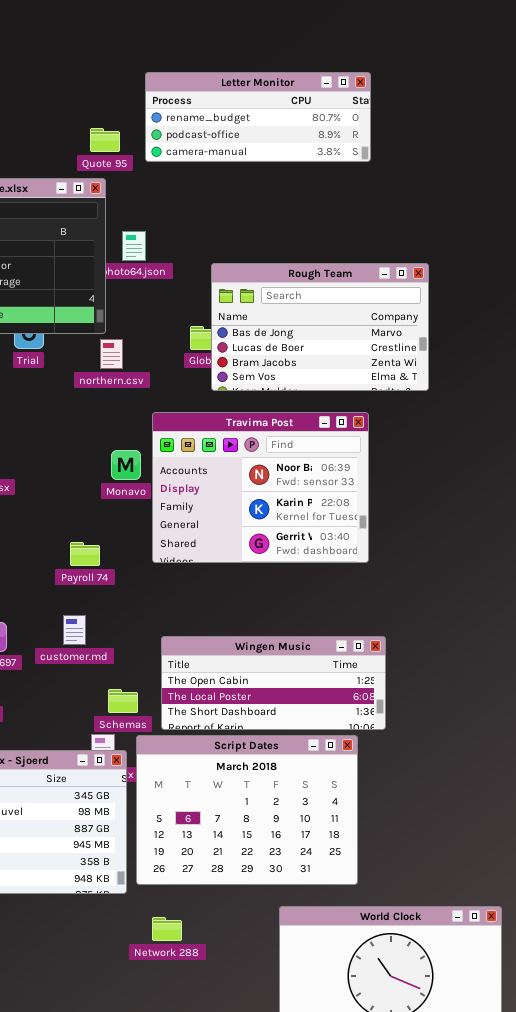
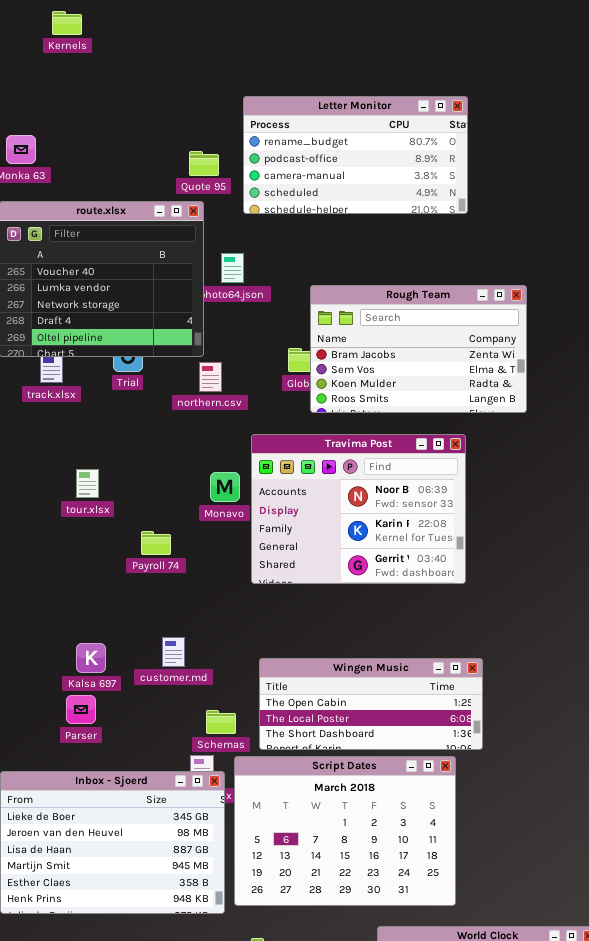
Letter Monitor: [145,72,371,162] -> [243,96,468,214], resized
Rough Team: [211,263,429,391] -> [310,285,527,413], scrolled down 2 rows
Payroll 74: [70,542,100,566] -> [141,531,171,555], moved

